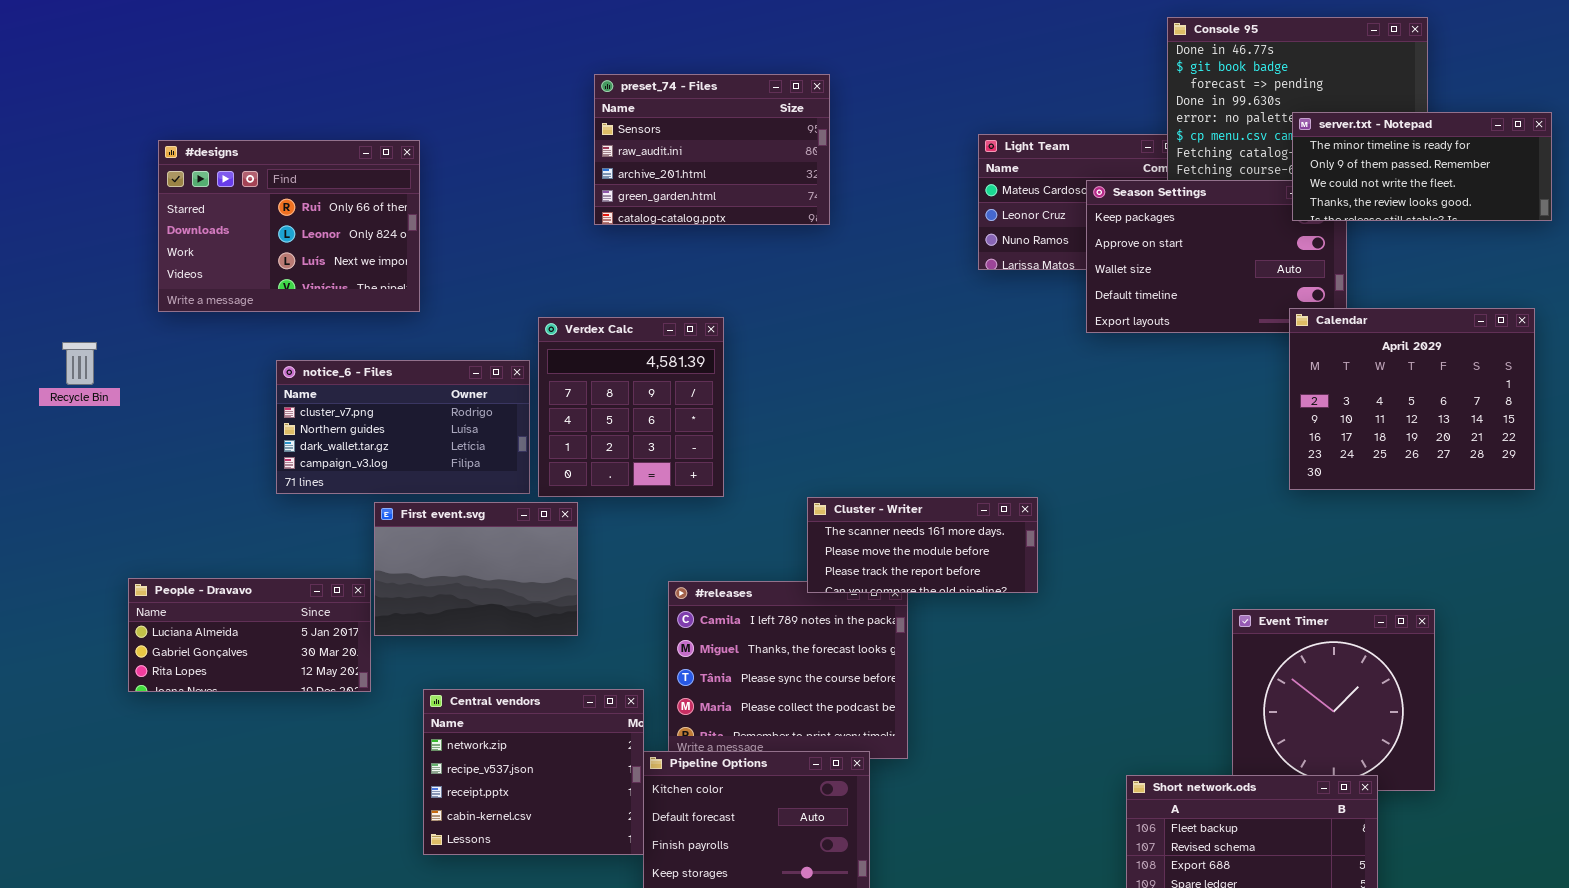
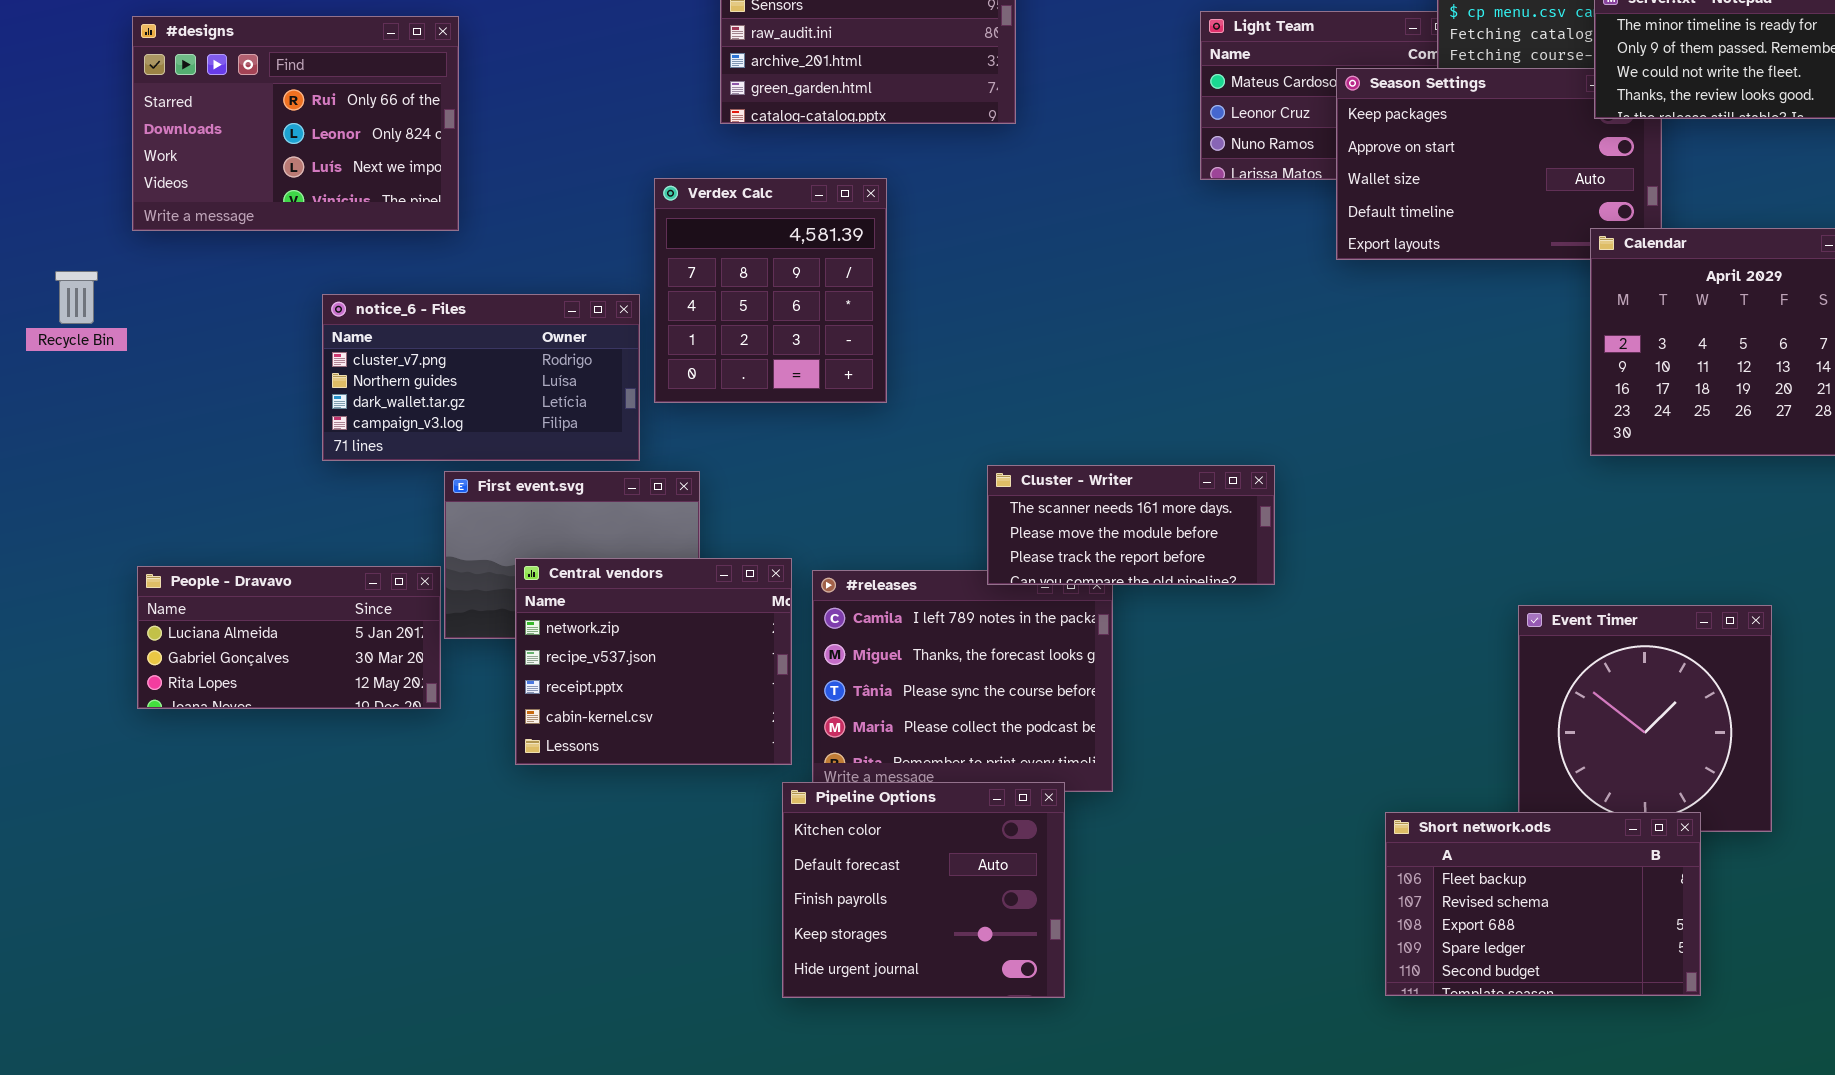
#designs: [158,140,420,312] -> [132,16,459,231], moved
Verdex Calc: [538,317,724,497] -> [654,178,887,403], moved
Central vendors: [423,689,644,855] -> [515,558,792,765], moved

